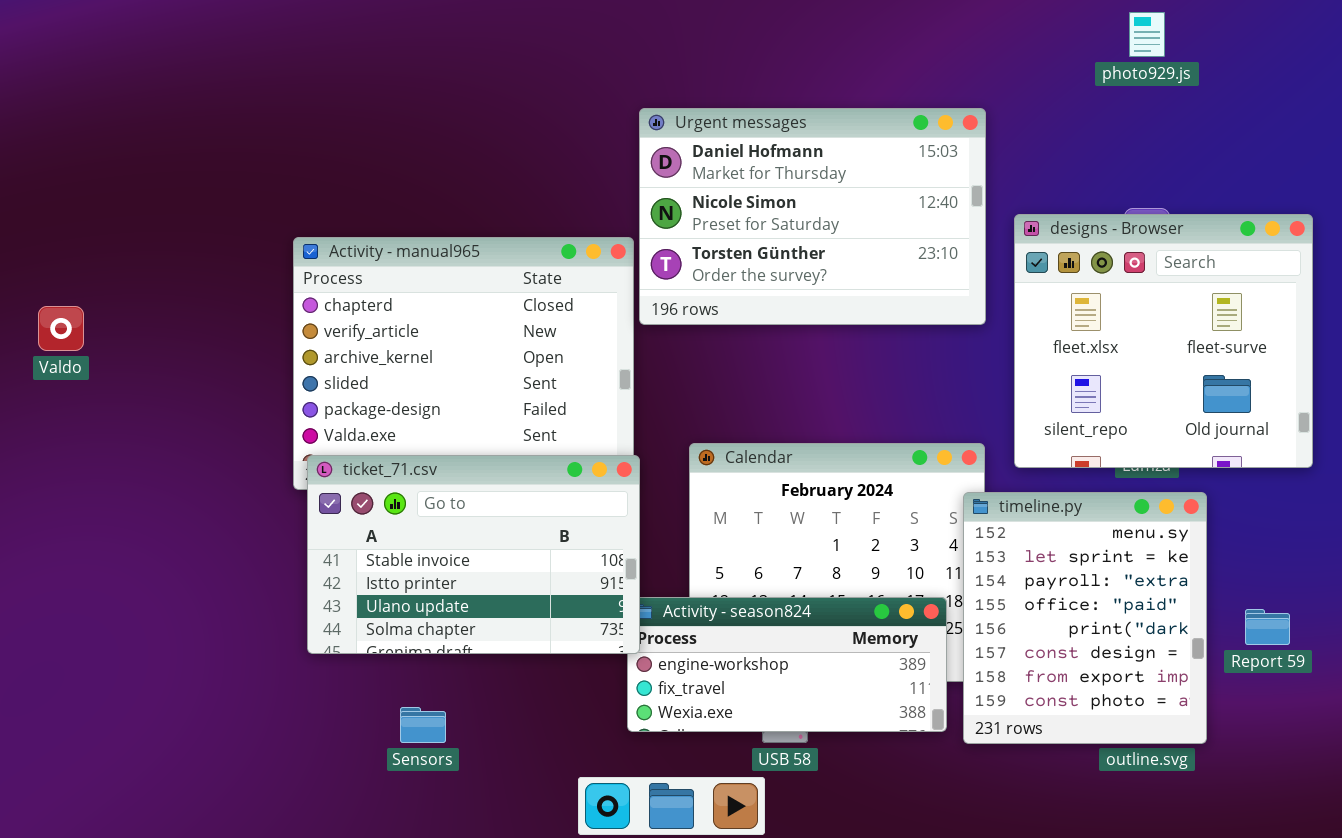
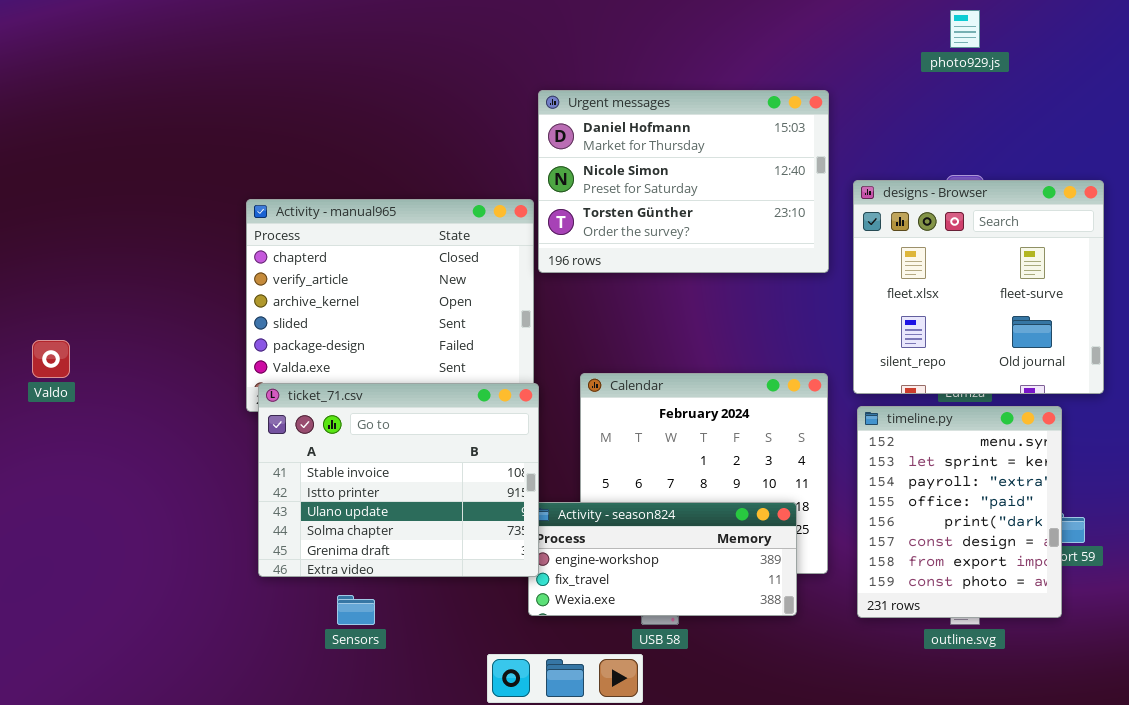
Valdo: [38,306,84,351] -> [32,340,70,378], moved
ticket_71.csv: [307,455,640,654] -> [258,383,539,577], resized
timeline.py: [963,492,1207,744] -> [857,406,1062,618], moved

